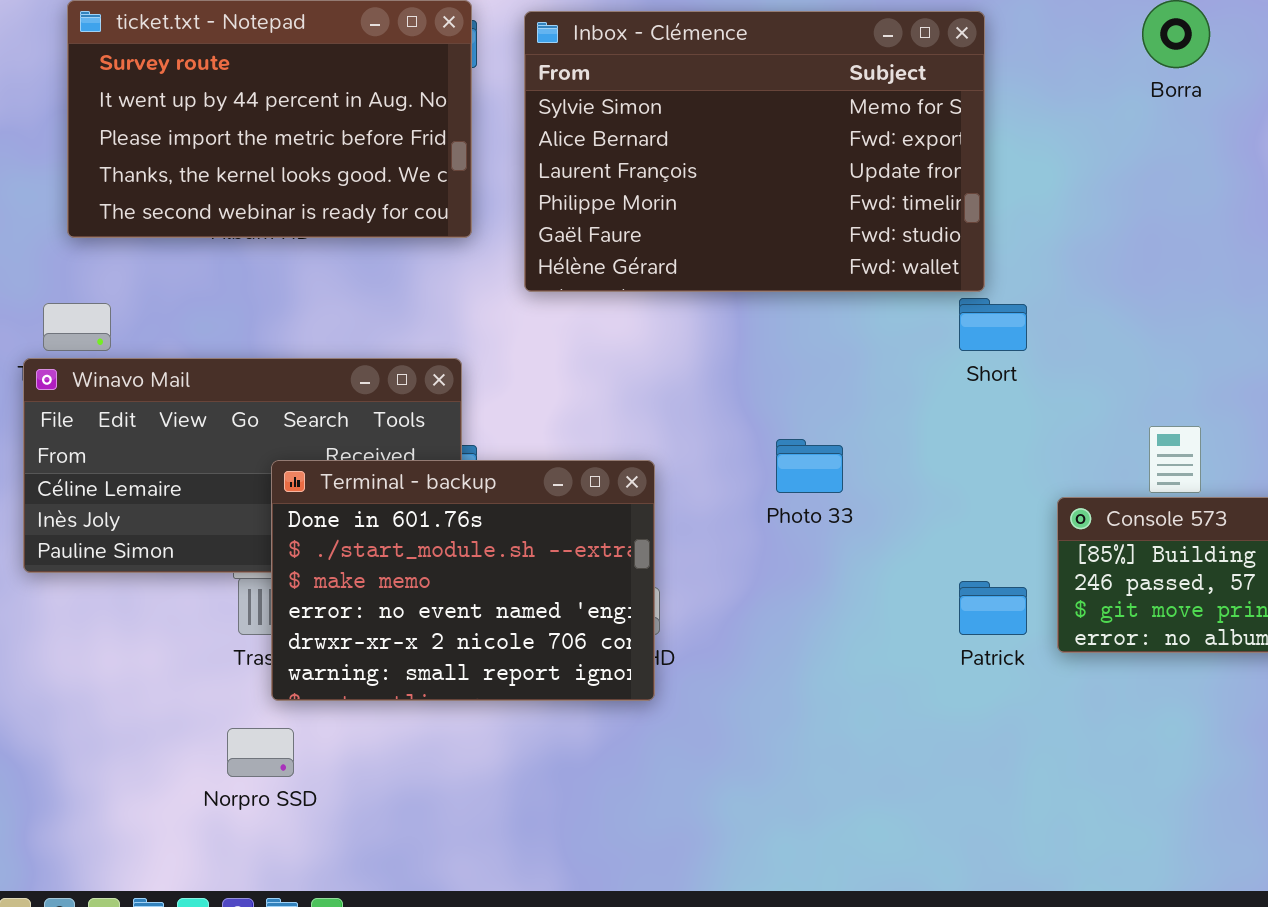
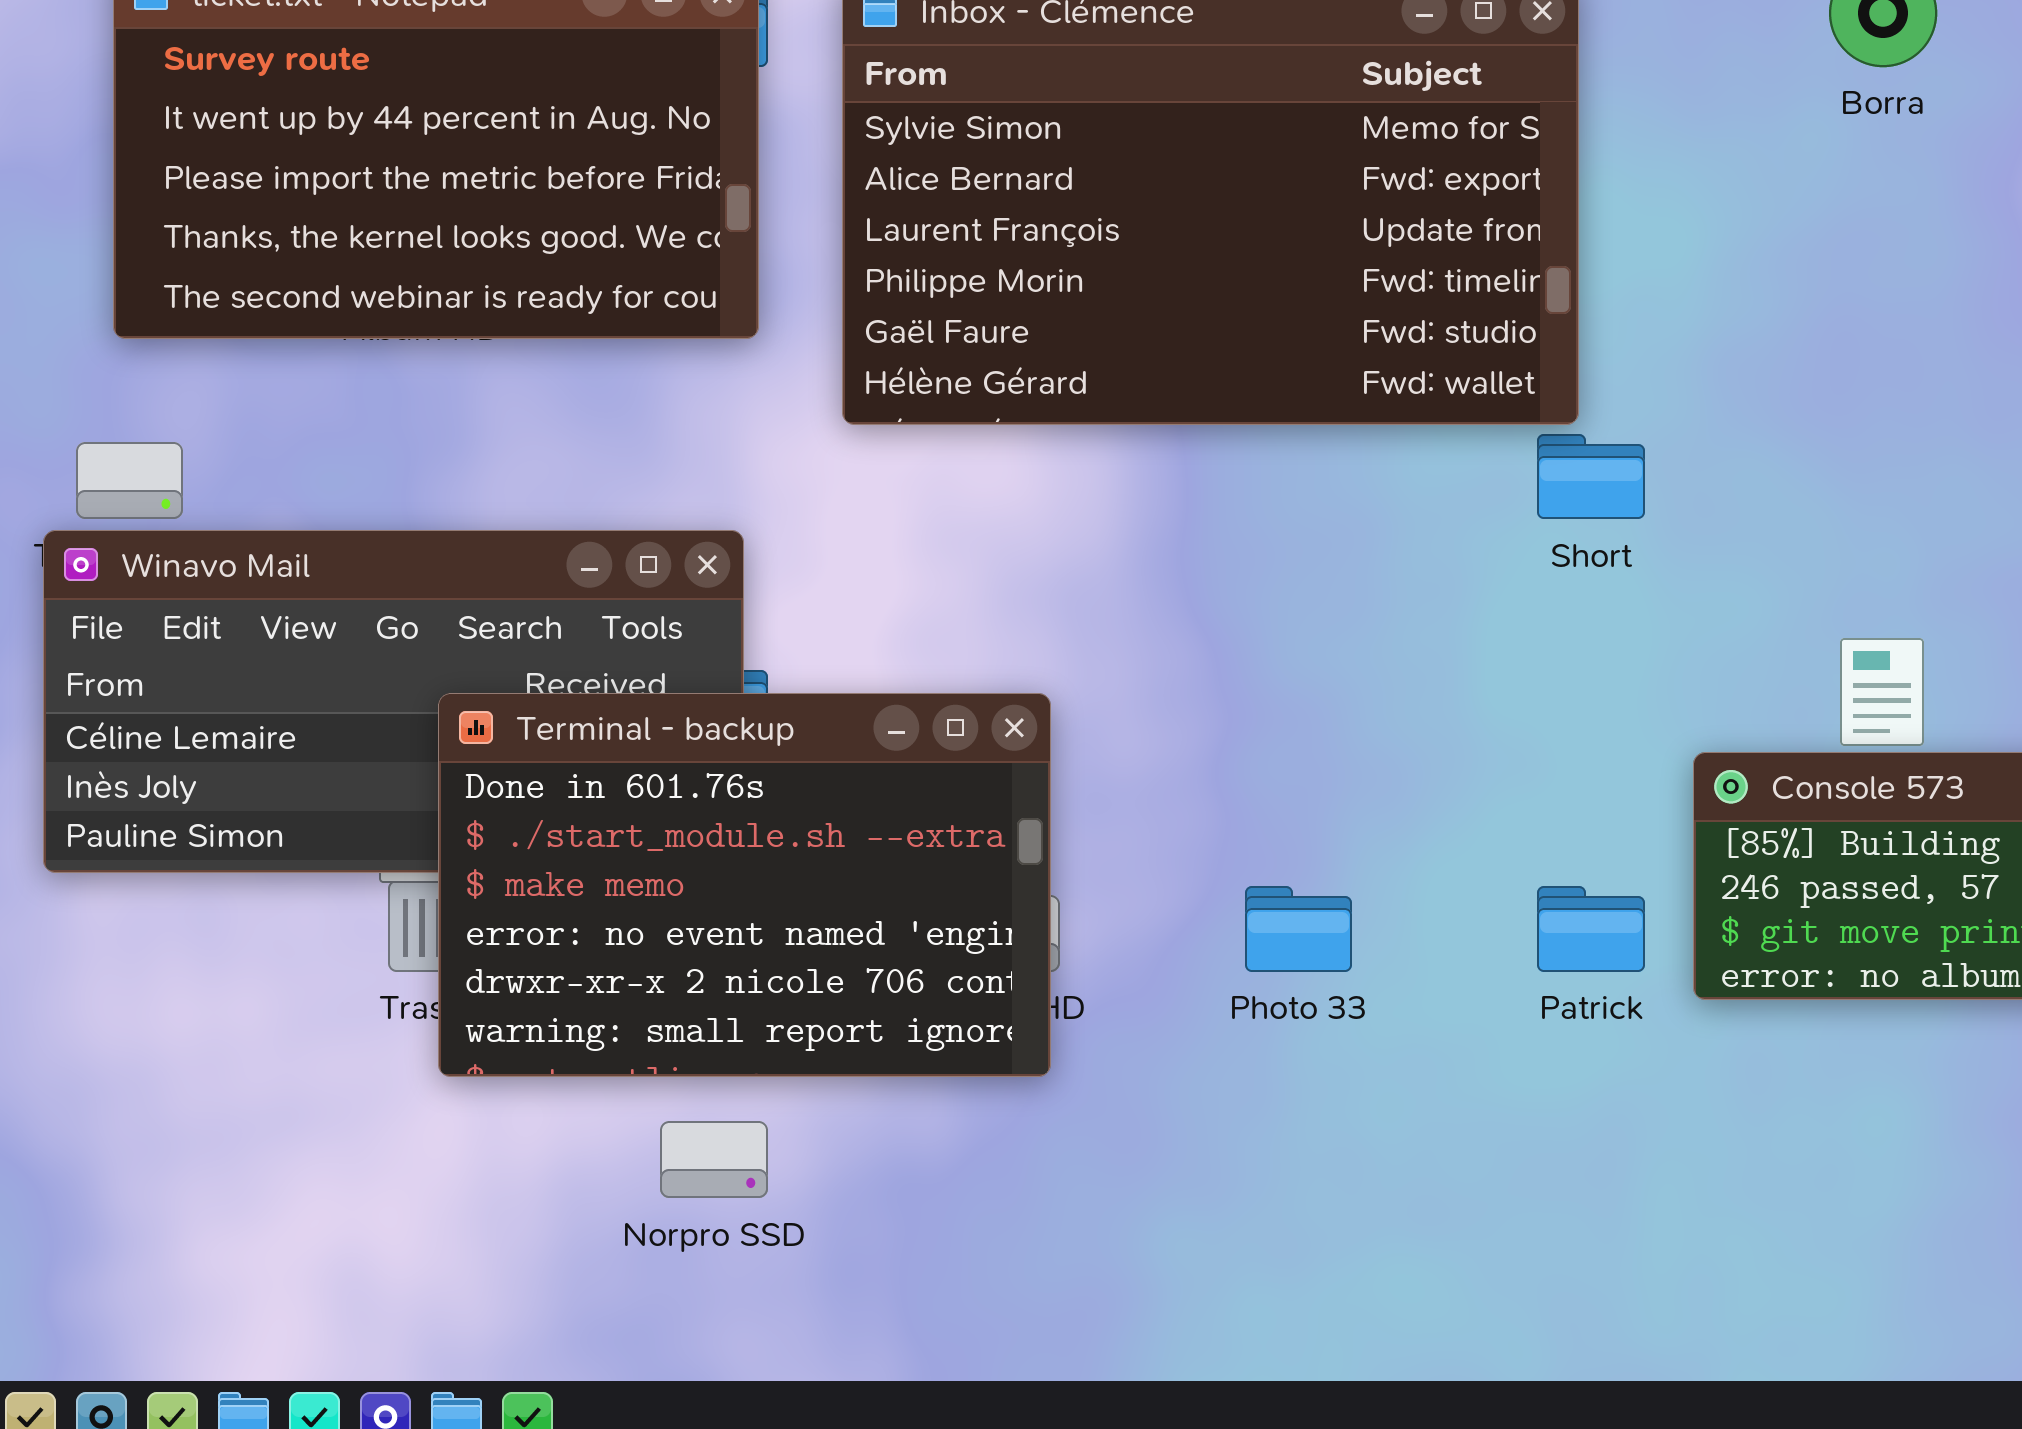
Photo 33: [776,439,843,493] -> [1245,886,1352,972], moved
Norpro SSD: [227,728,294,777] -> [660,1121,768,1198], moved

